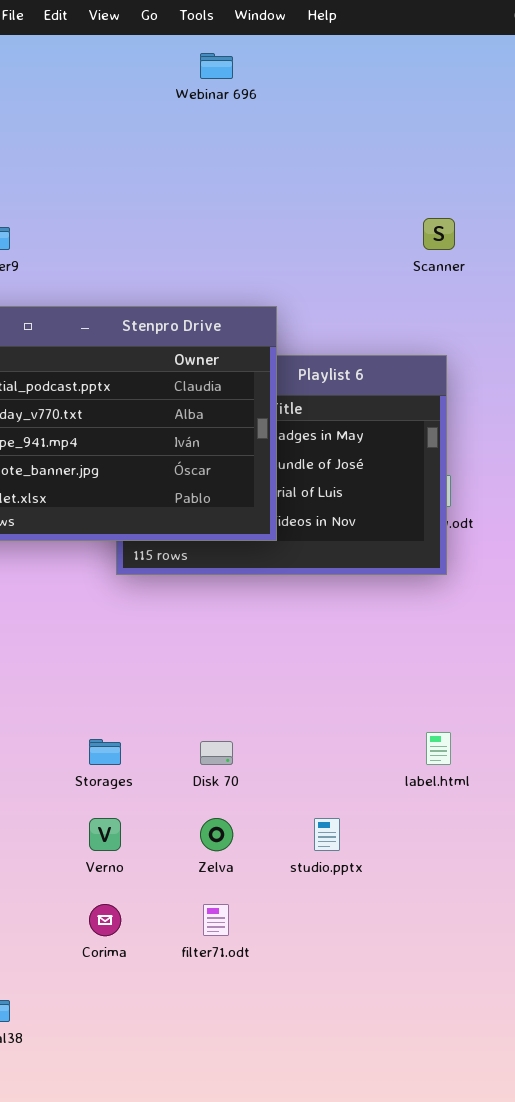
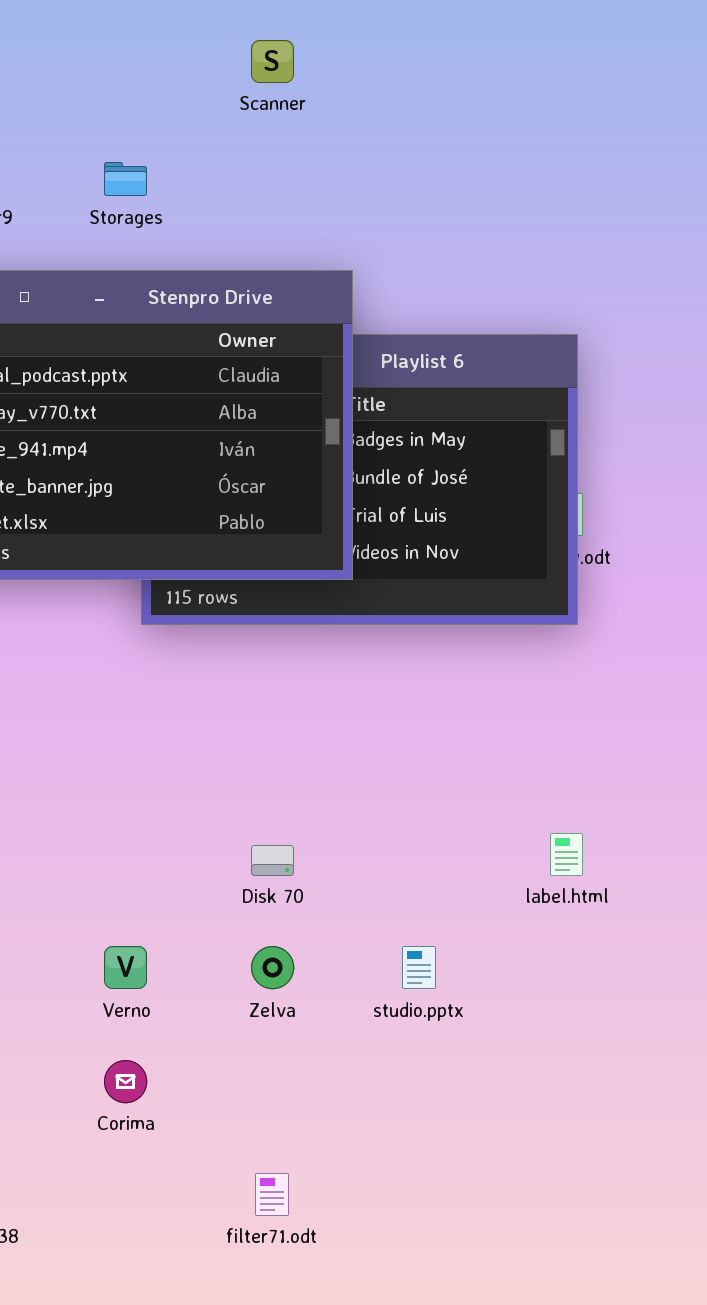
Scanner: [423,218,455,250] -> [251,40,294,83], moved
Storages: [89,739,121,765] -> [104,162,147,196], moved
filter71.odt: [203,904,229,936] -> [255,1173,289,1216], moved

